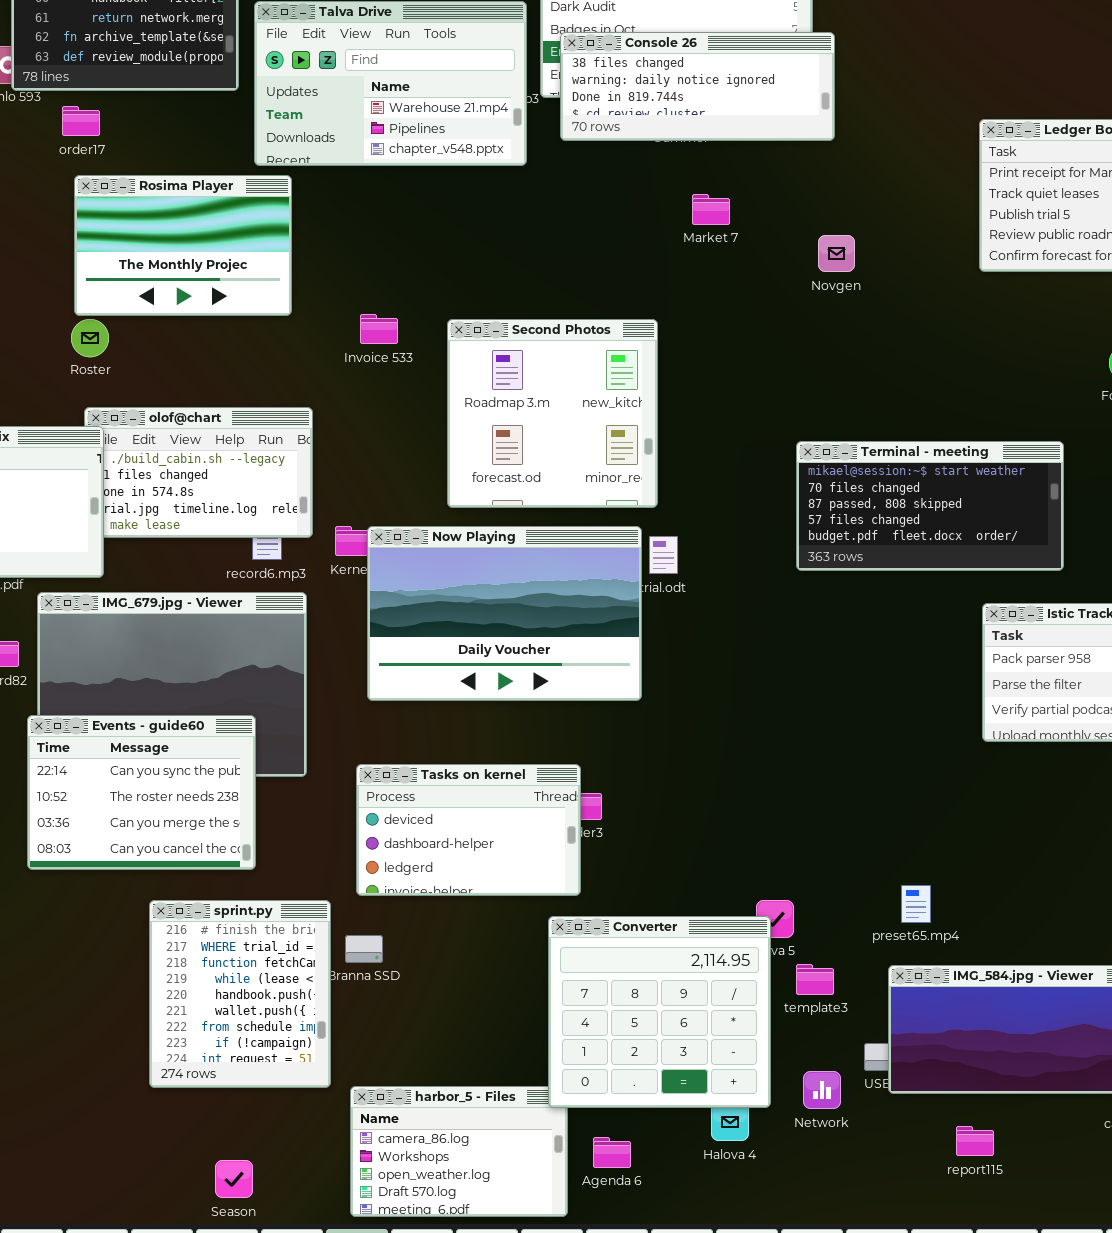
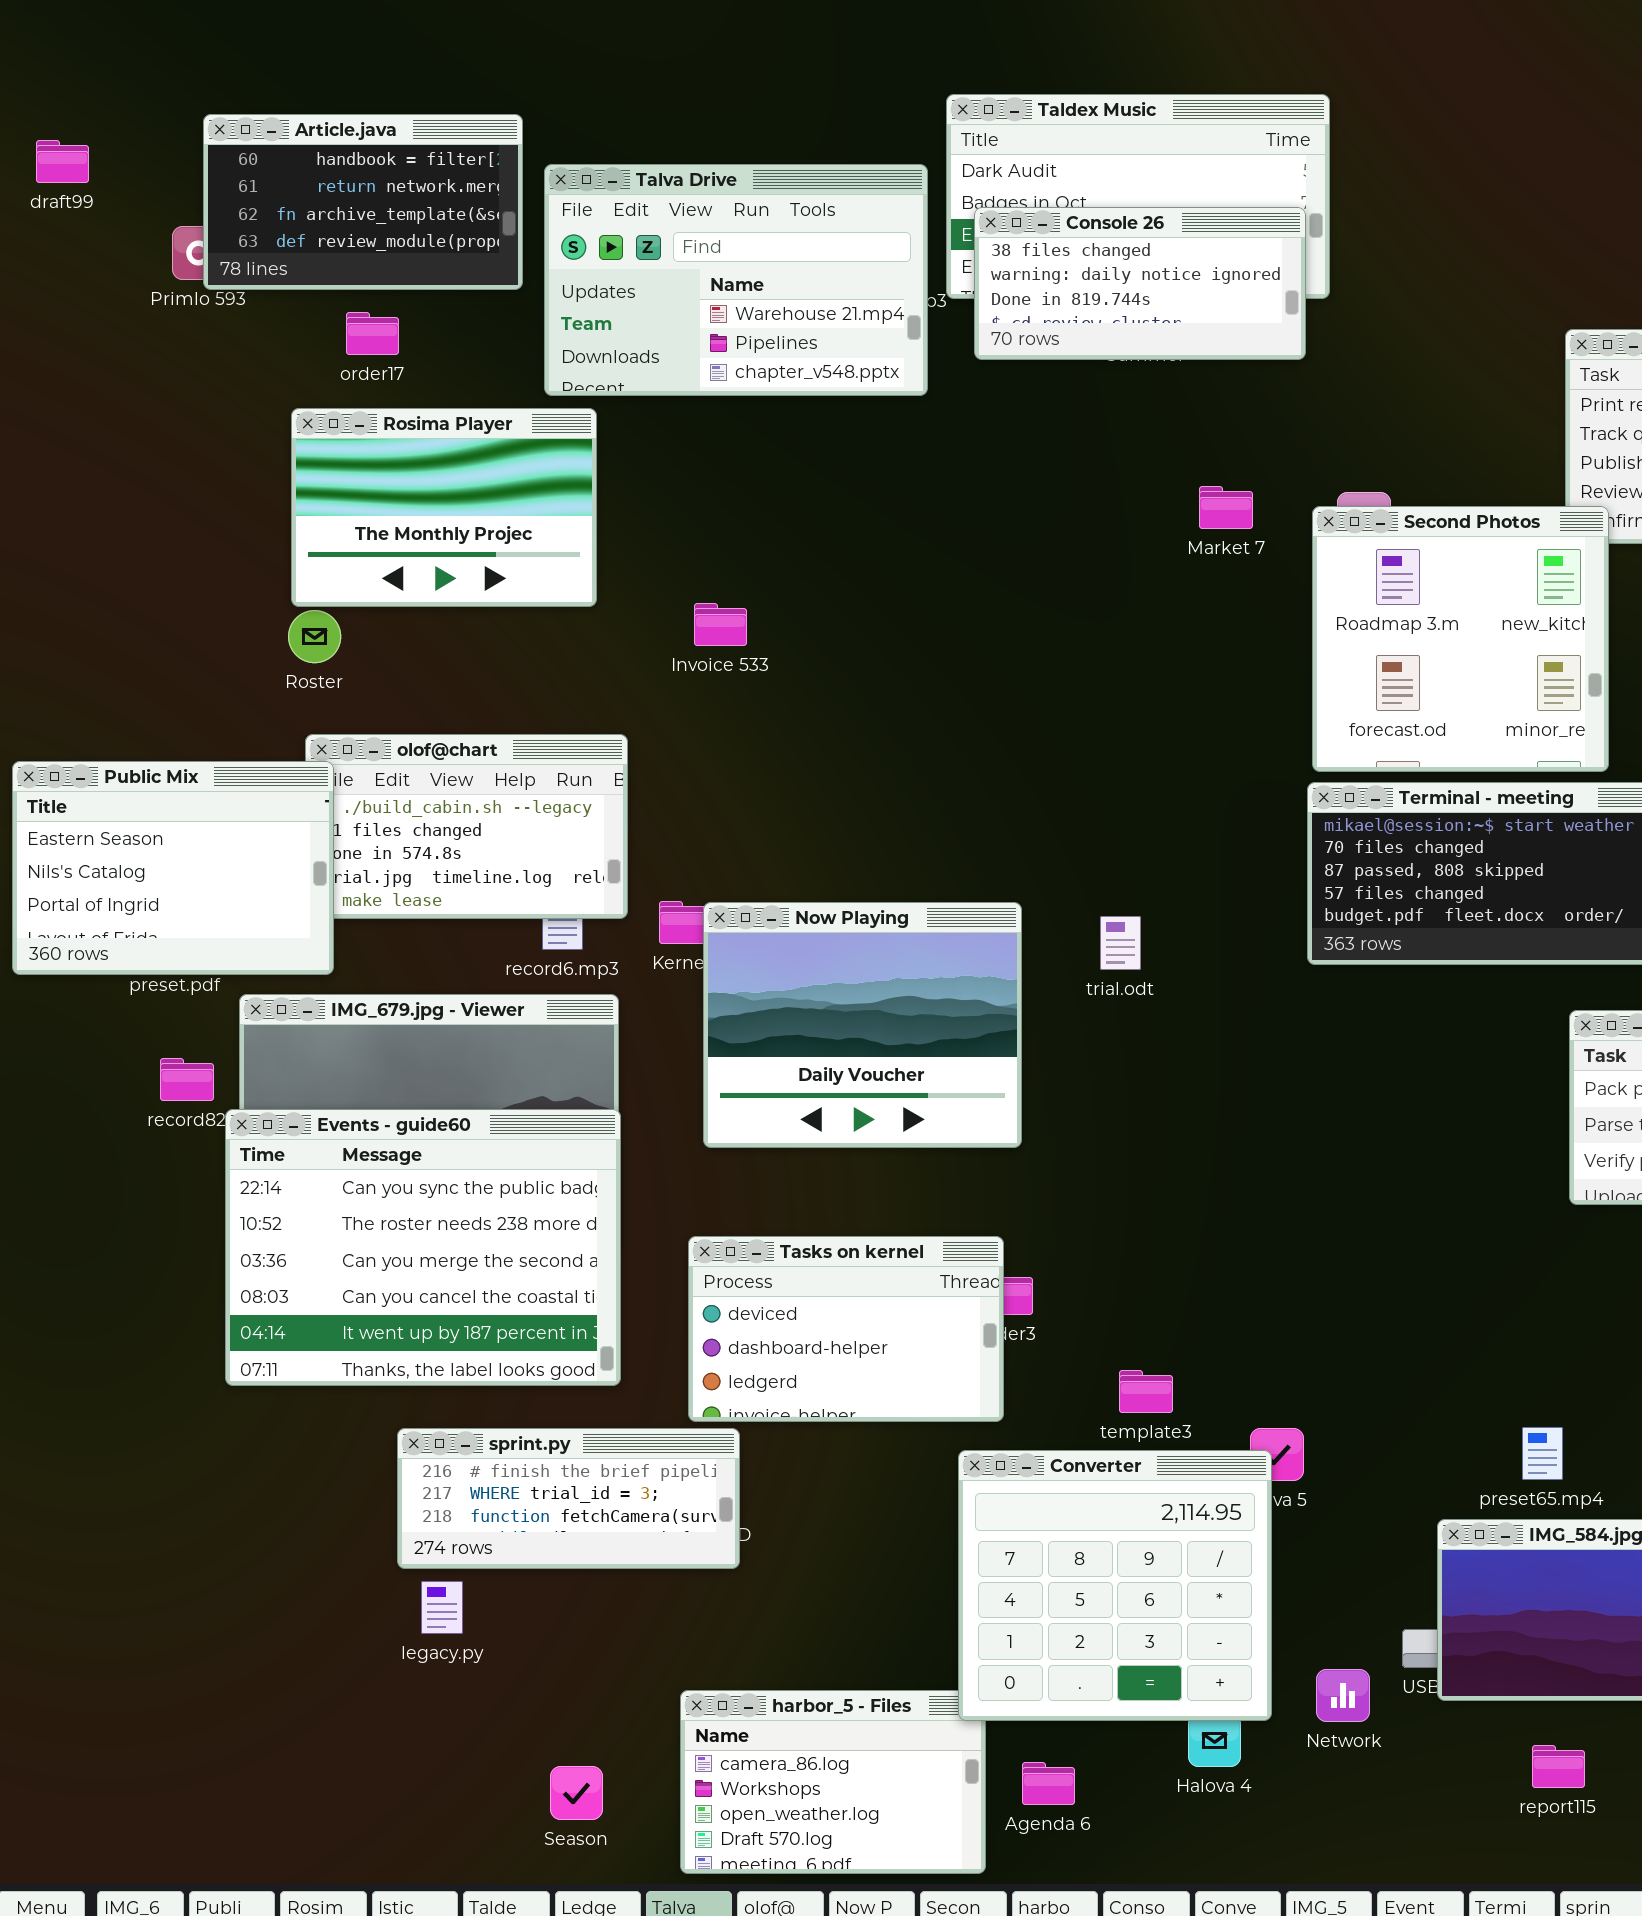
Console 26: [560,32,835,141] -> [974,207,1306,360], resized
order17: [62,106,100,136] -> [346,312,399,355], moved
Market 7: [692,194,730,225] -> [1199,486,1253,529], moved
Second Photos: [447,319,658,508] -> [1312,506,1609,772], moved
Now Playing: [367,526,642,701] -> [703,902,1022,1148], resized
Events - guide60: [27,715,256,870] -> [225,1109,621,1386], resized
preset65.mp4: [901,885,931,923] -> [1522,1427,1563,1480], moved
sprint.py: [149,900,331,1088] -> [397,1428,740,1569], resized
template3: [796,964,834,995] -> [1119,1370,1173,1413], moved
Season: [215,1160,253,1198] -> [550,1766,603,1820], moved

